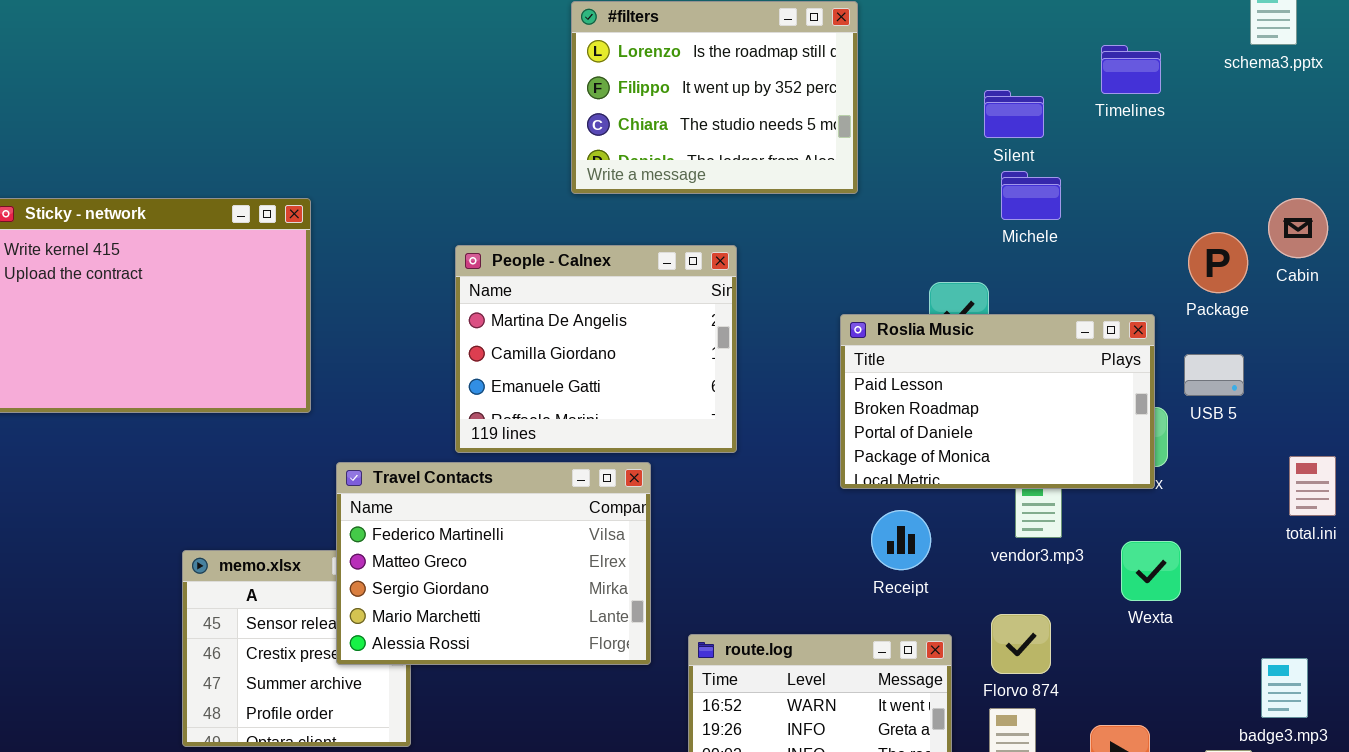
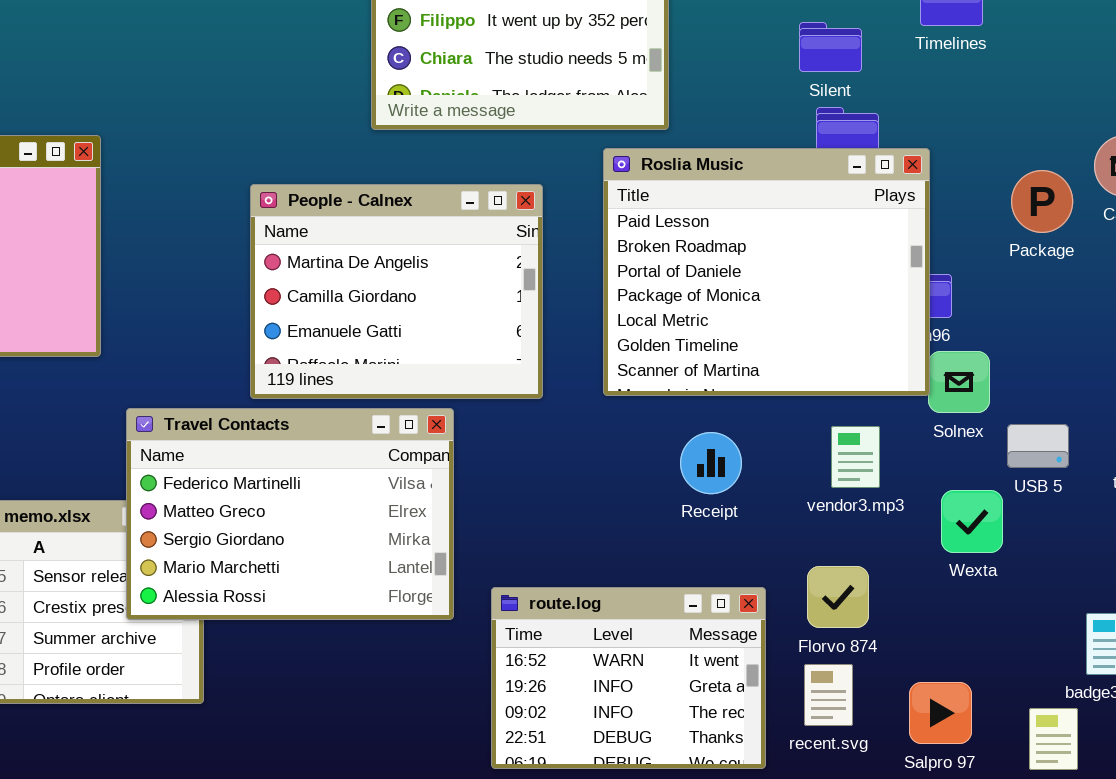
Roslia Music: [840,314,1155,489] -> [603,148,930,396], moved, resized
USB 5: [1184,354,1244,396] -> [1007,424,1069,468], moved
Receipt: [871,510,931,570] -> [680,432,742,494], moved

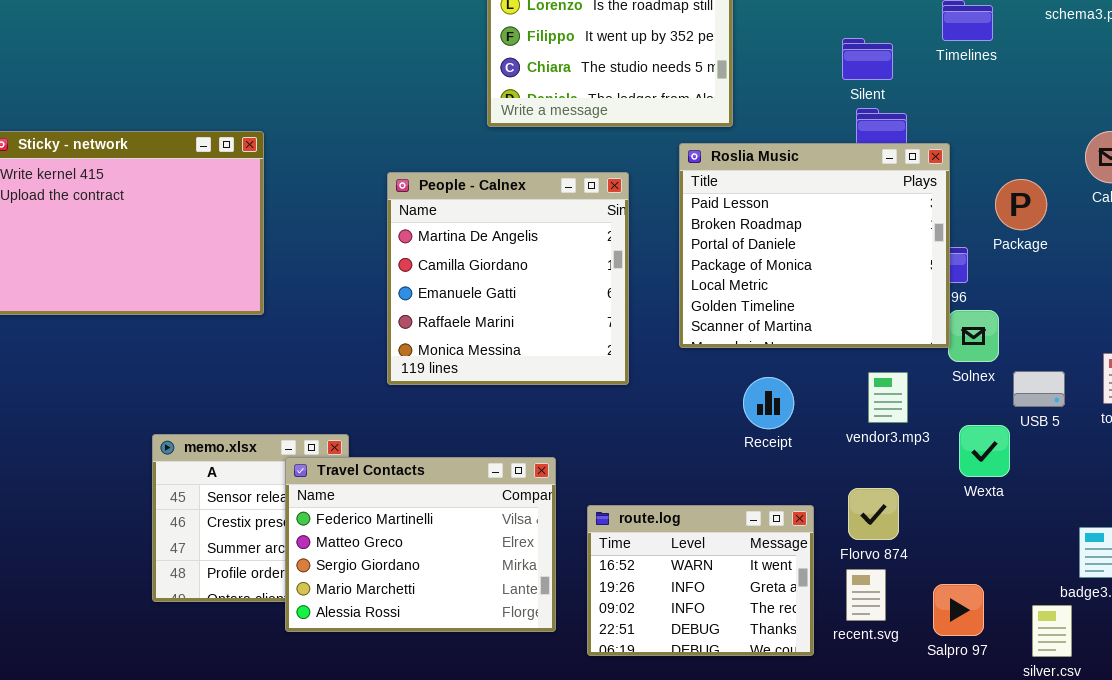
Package: [1011,170,1073,233] -> [995,179,1047,230], moved
People - Calnex: [250,184,543,399] -> [387,172,629,385], resized
Travel Contacts: [126,408,454,620] -> [285,457,556,632], moved

